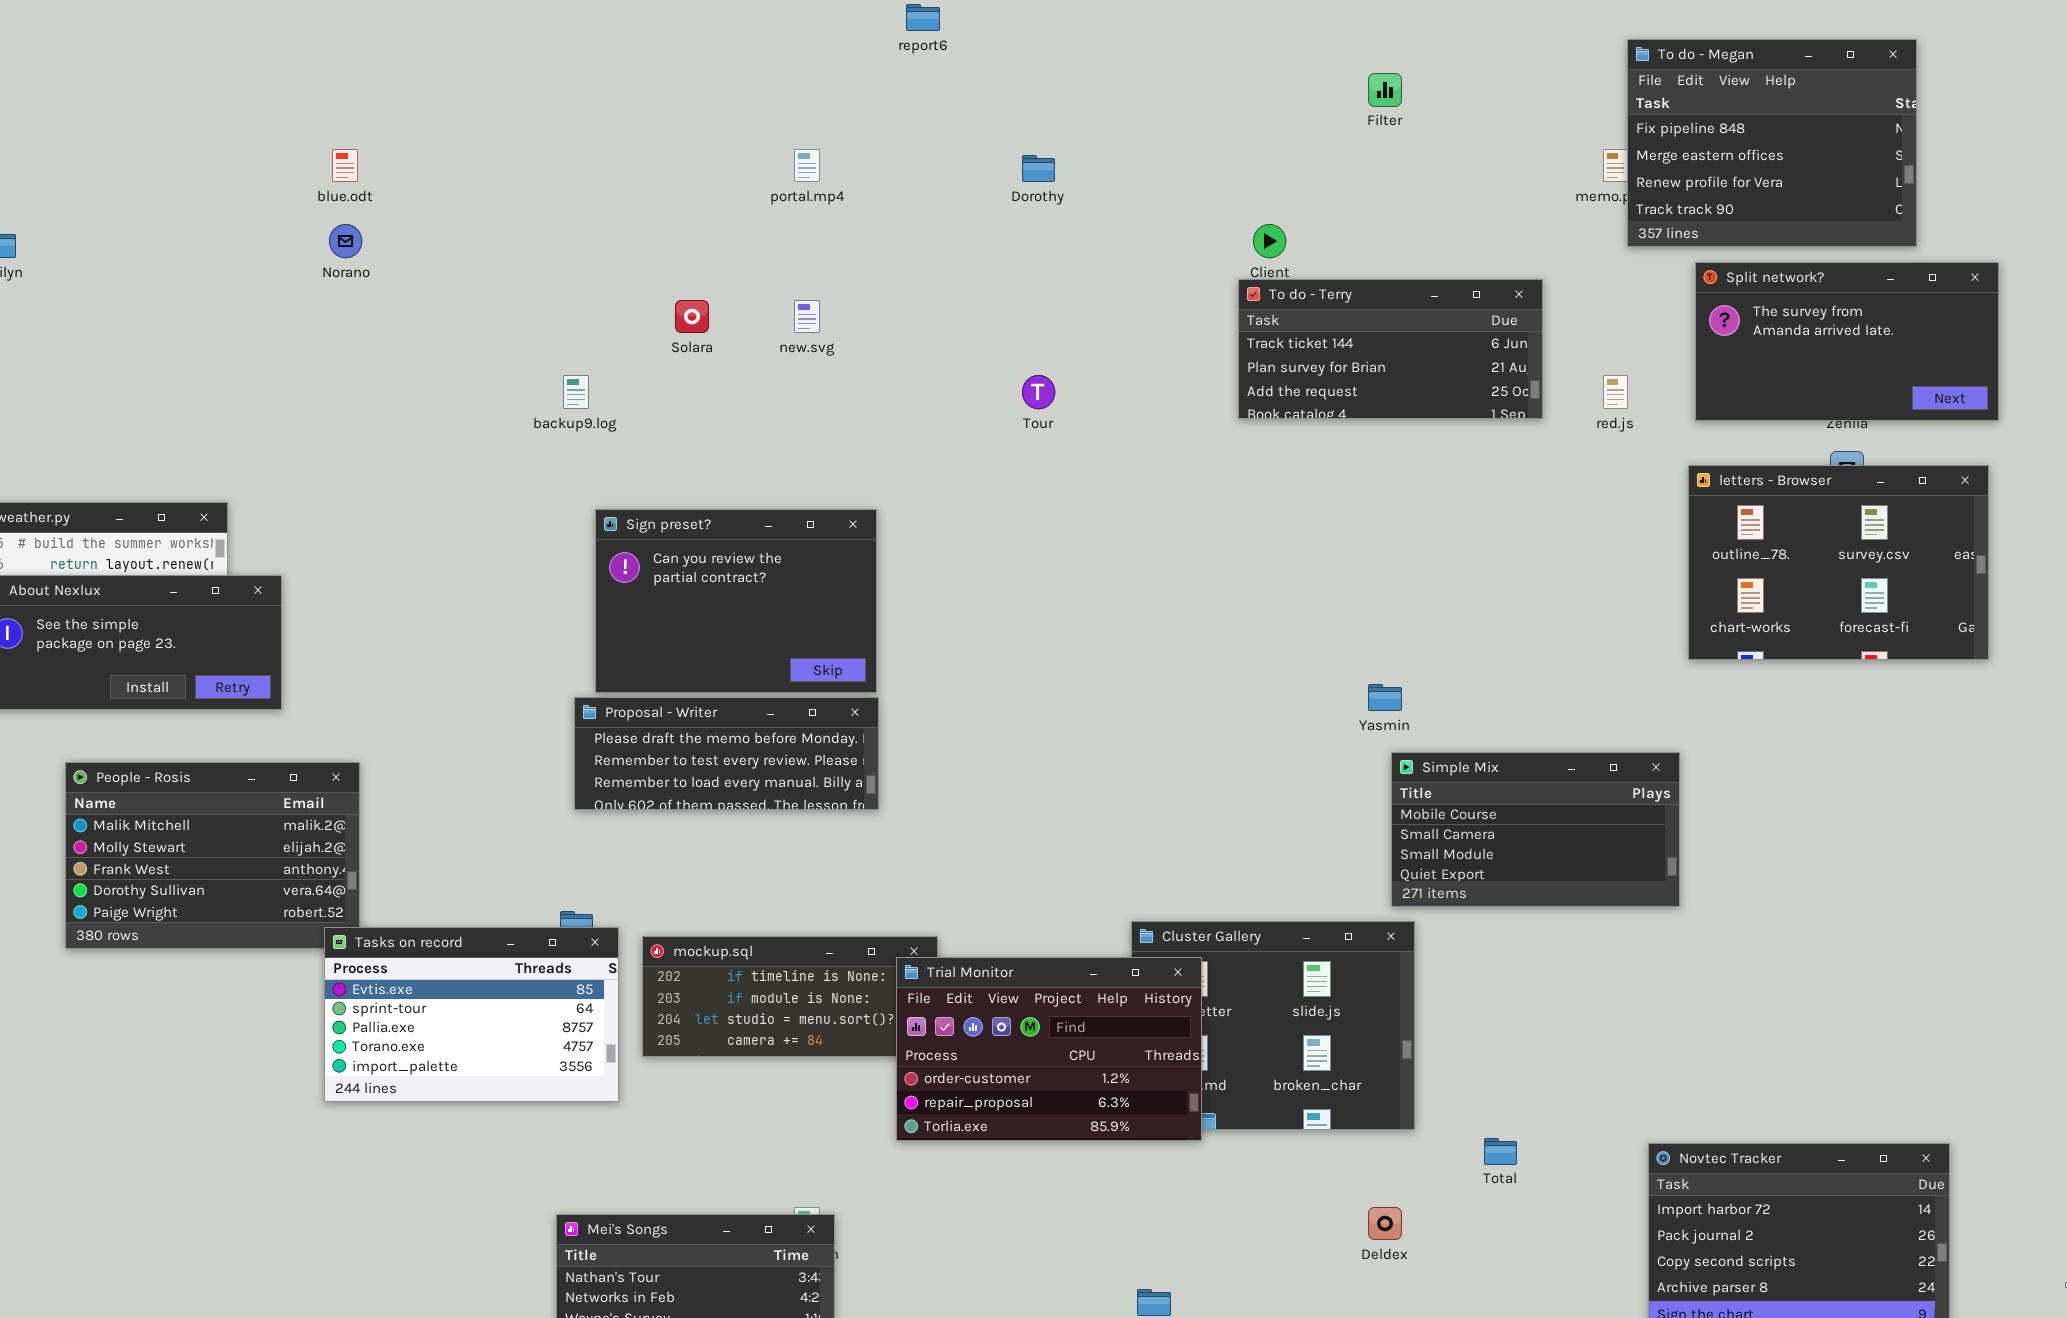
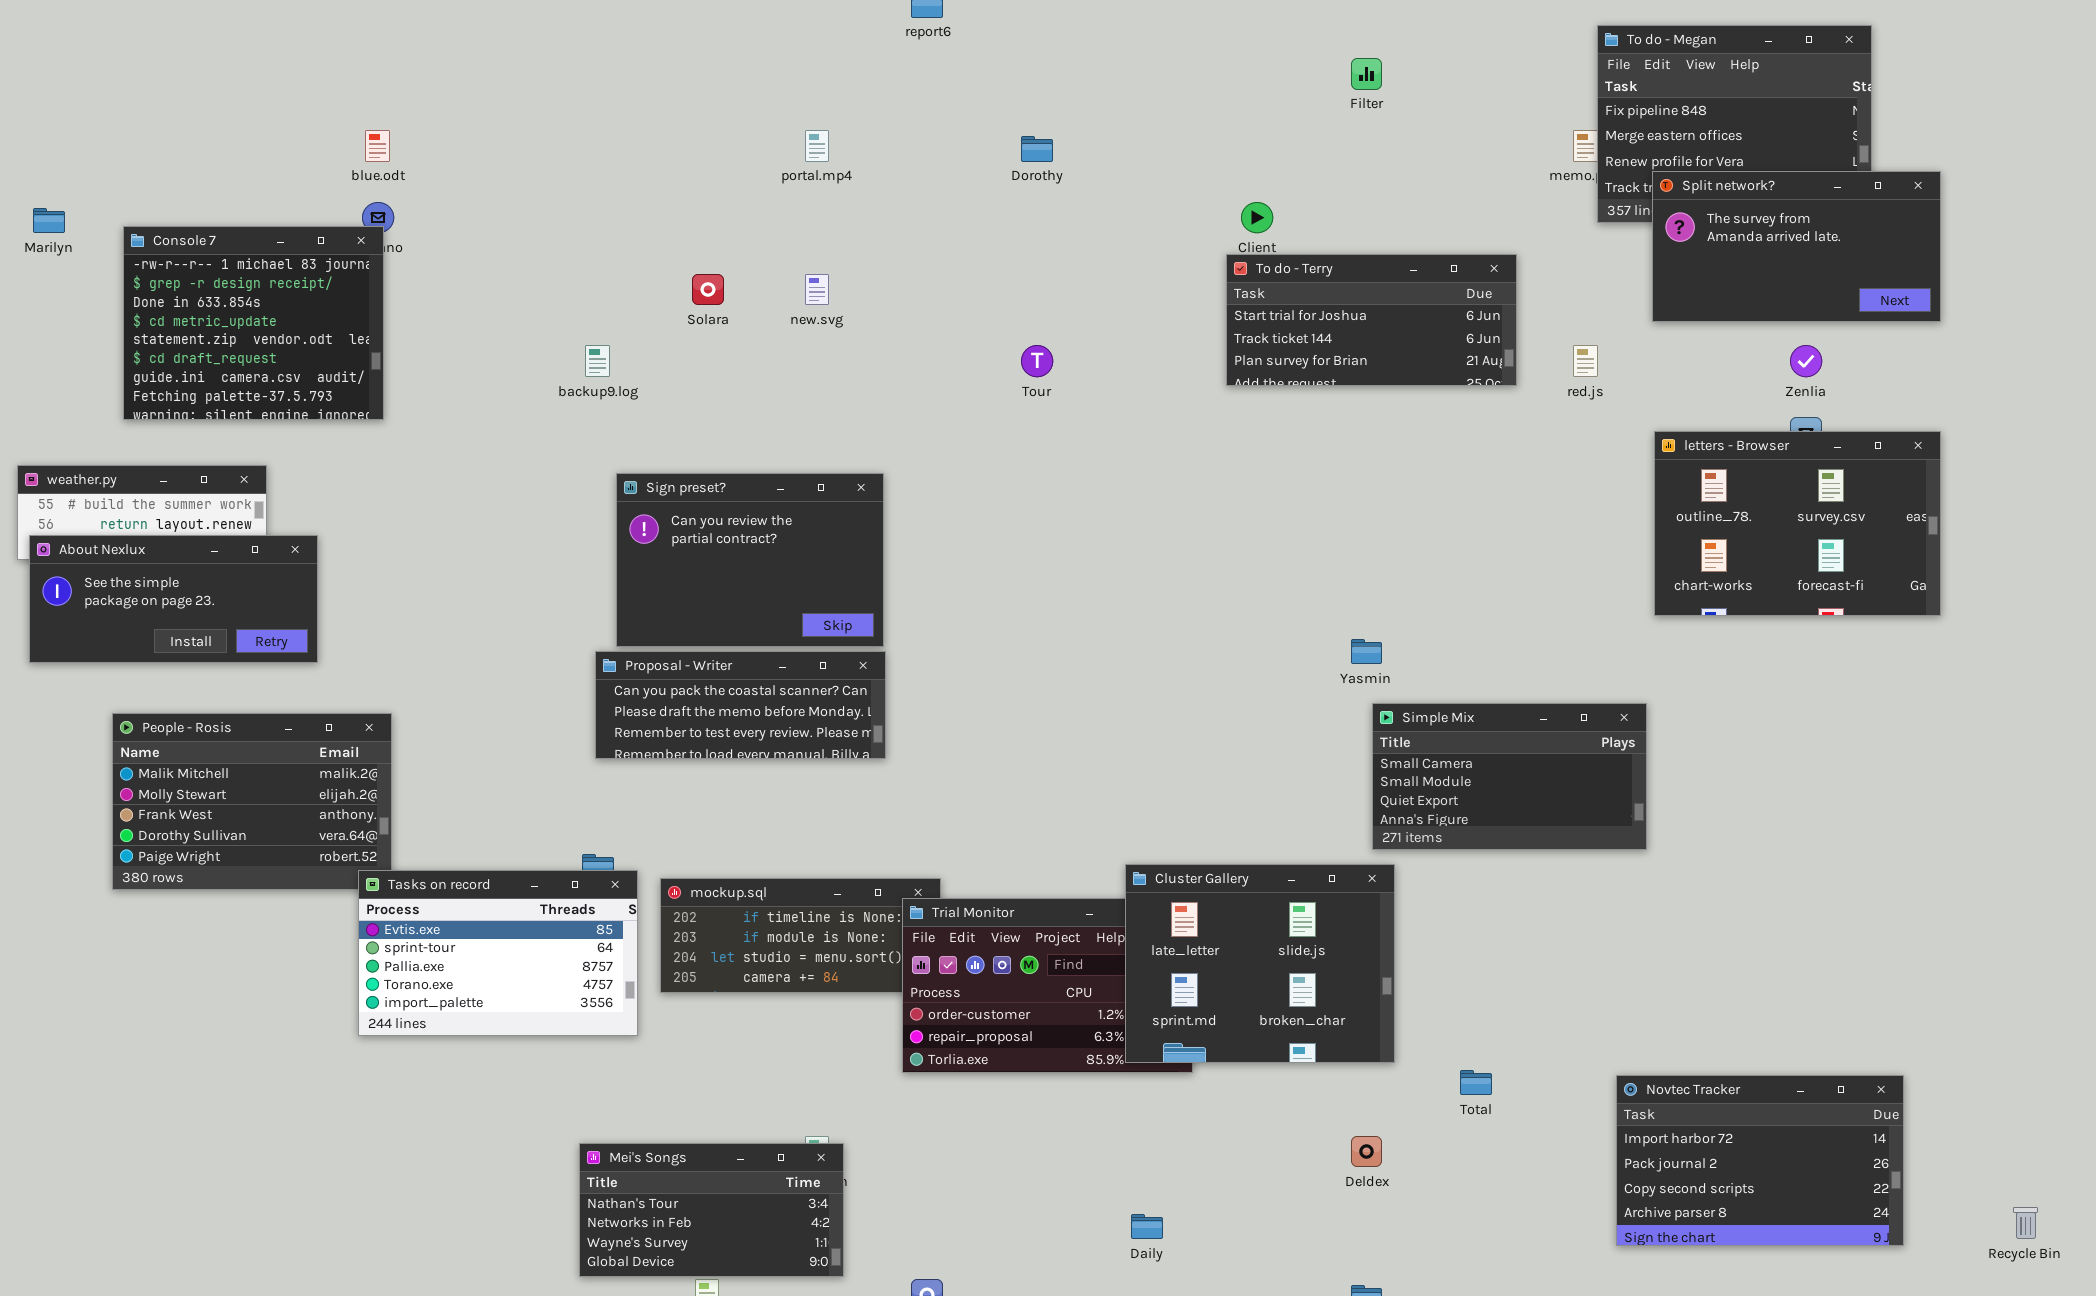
Console 7: none -> [123,226,384,420], opened
Split network?: [1695,262,1999,421] -> [1652,171,1941,322], moved
To do - Terry: [1238,279,1543,419] -> [1226,254,1517,386], scrolled up 1 row
Proposal - Writer: [574,697,879,810] -> [595,651,886,759], scrolled up 1 row
Simple Mix: [1391,752,1680,907] -> [1372,703,1647,850], scrolled down 1 row
Cluster Gallery: [1131,921,1415,1130] -> [1125,864,1395,1063], raised

